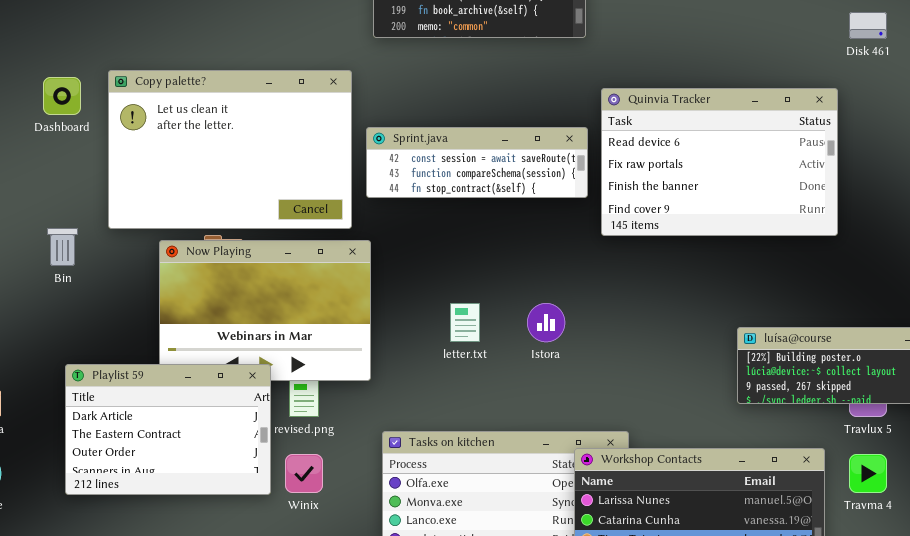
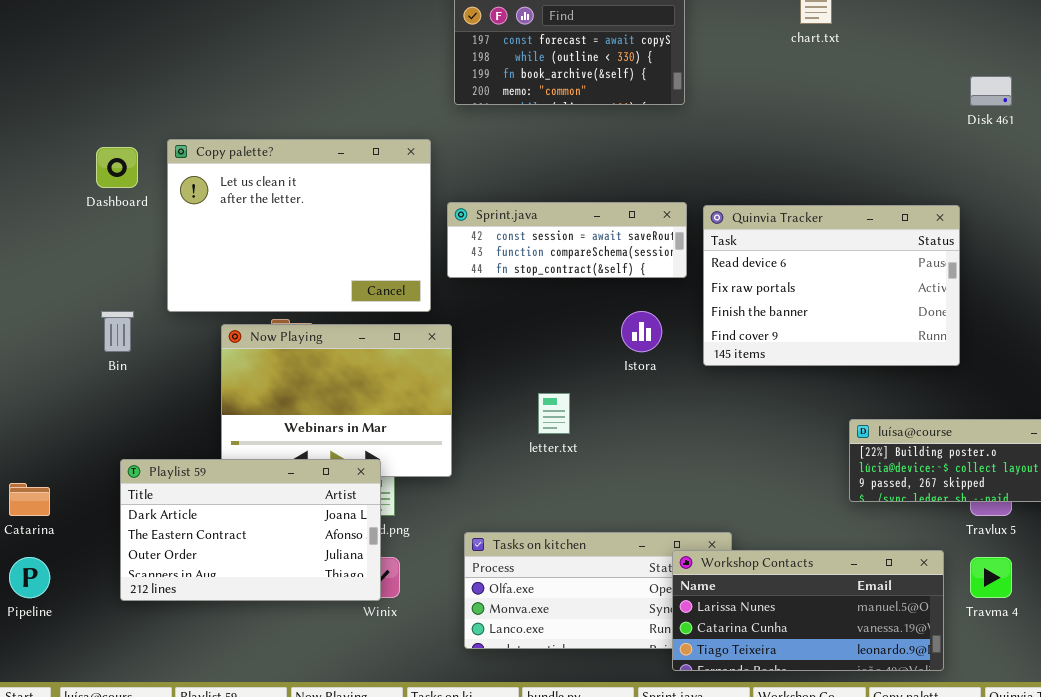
Quinvia Tracker: [601,88,838,236] -> [703,205,960,366], moved
Istora: [527,303,565,342] -> [621,311,662,352], moved
Playlist 59: [65,364,271,495] -> [120,459,381,601], resized

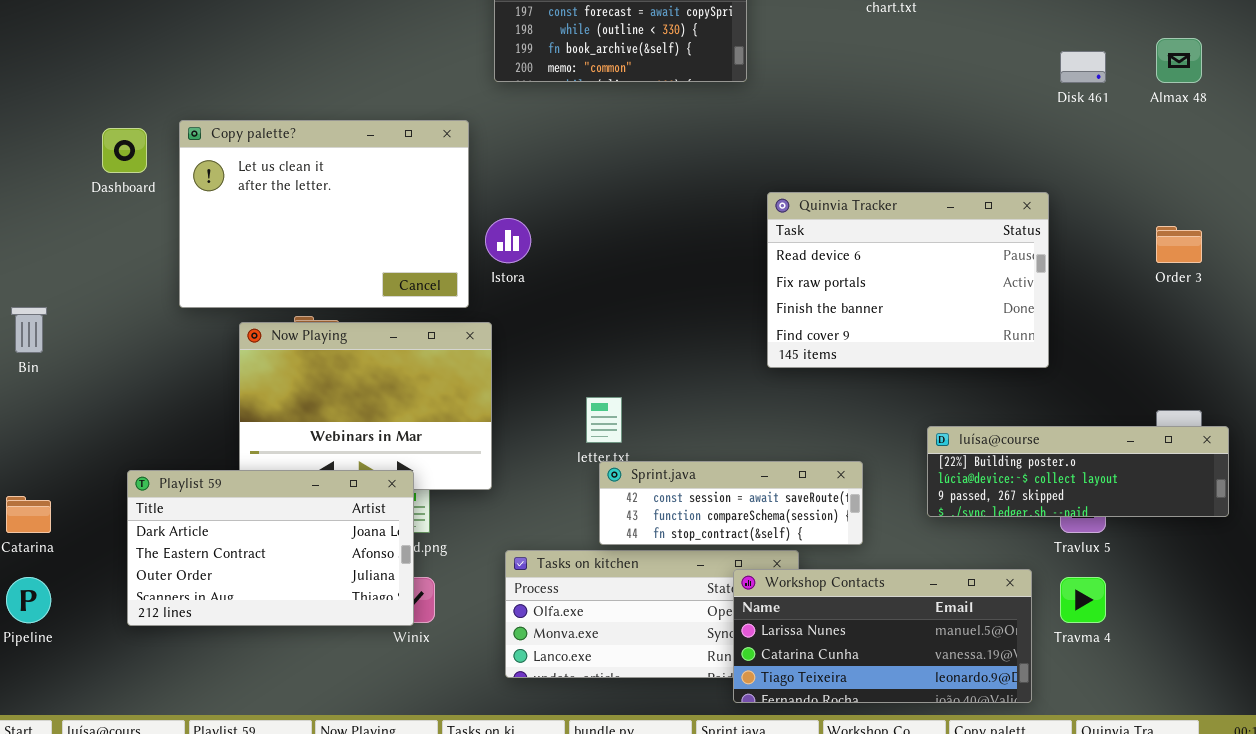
Sprint.java: [447,202,687,278] -> [599,461,863,545], moved
Bin: [101,311,134,352] -> [11,307,47,353], moved
Istora: [621,311,662,352] -> [485,218,531,263], moved

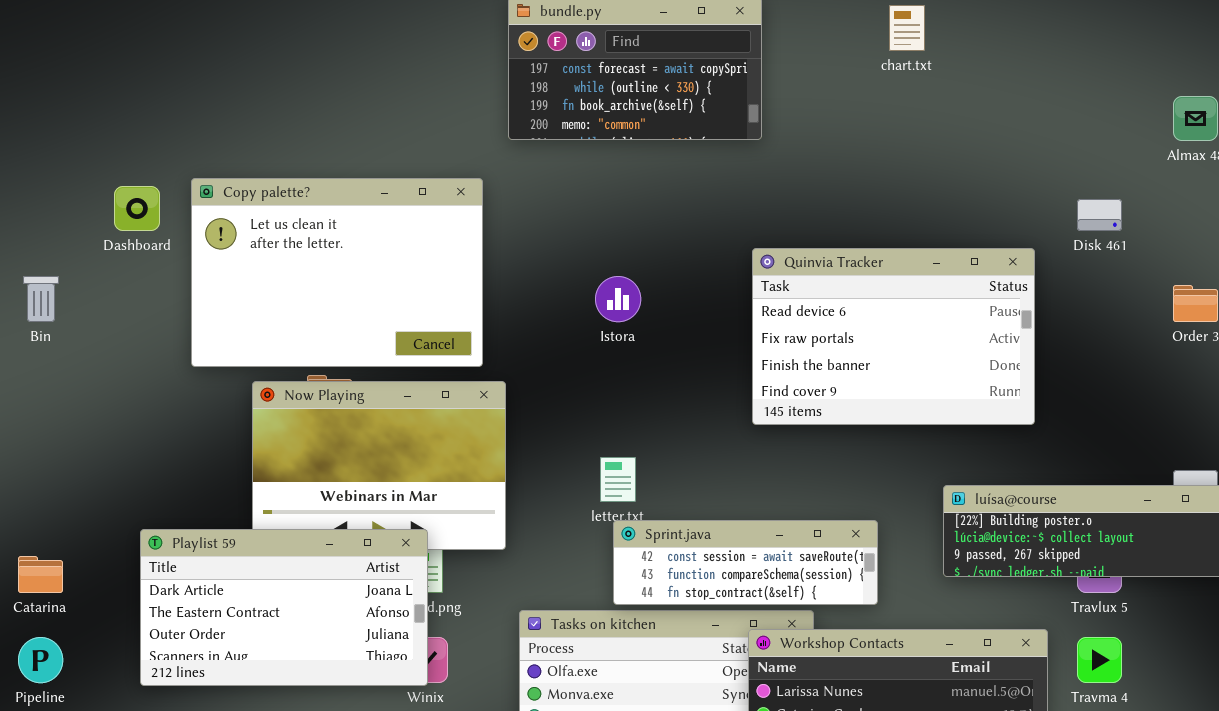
Disk 461: [1060,51,1106,83] -> [1077,199,1122,231], moved
Quinvia Tracker: [767,192,1049,368] -> [752,248,1035,425], moved
Istora: [485,218,531,263] -> [595,276,641,322], moved
Bin: [11,307,47,353] -> [23,276,59,322], moved

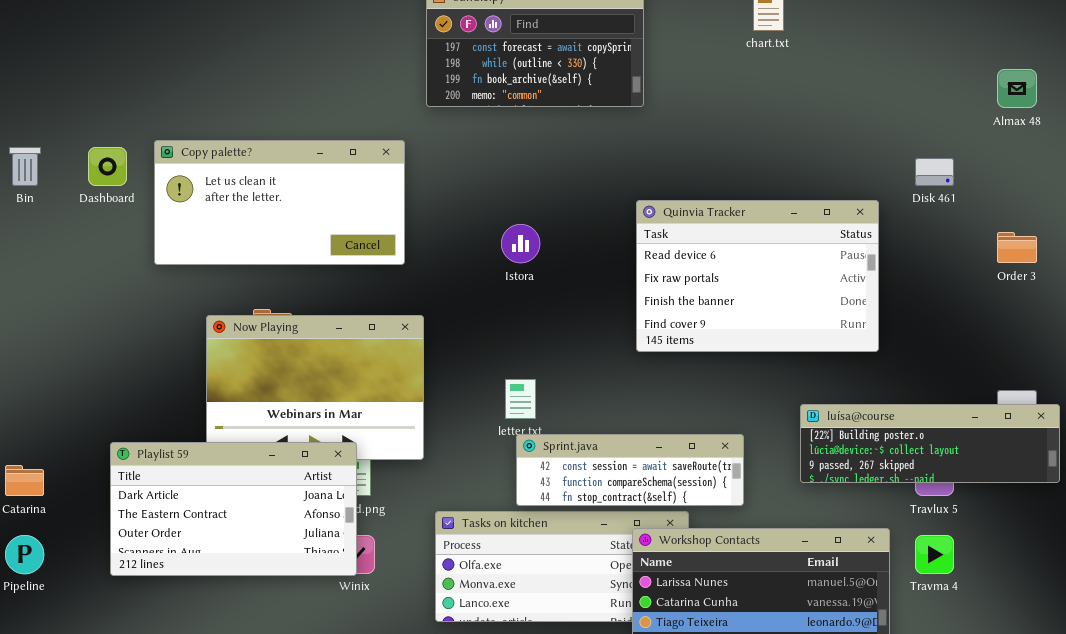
Copy palette?: [191,178,483,367] -> [154,140,405,265], resized
Bin: [23,276,59,322] -> [9,147,41,186], moved

